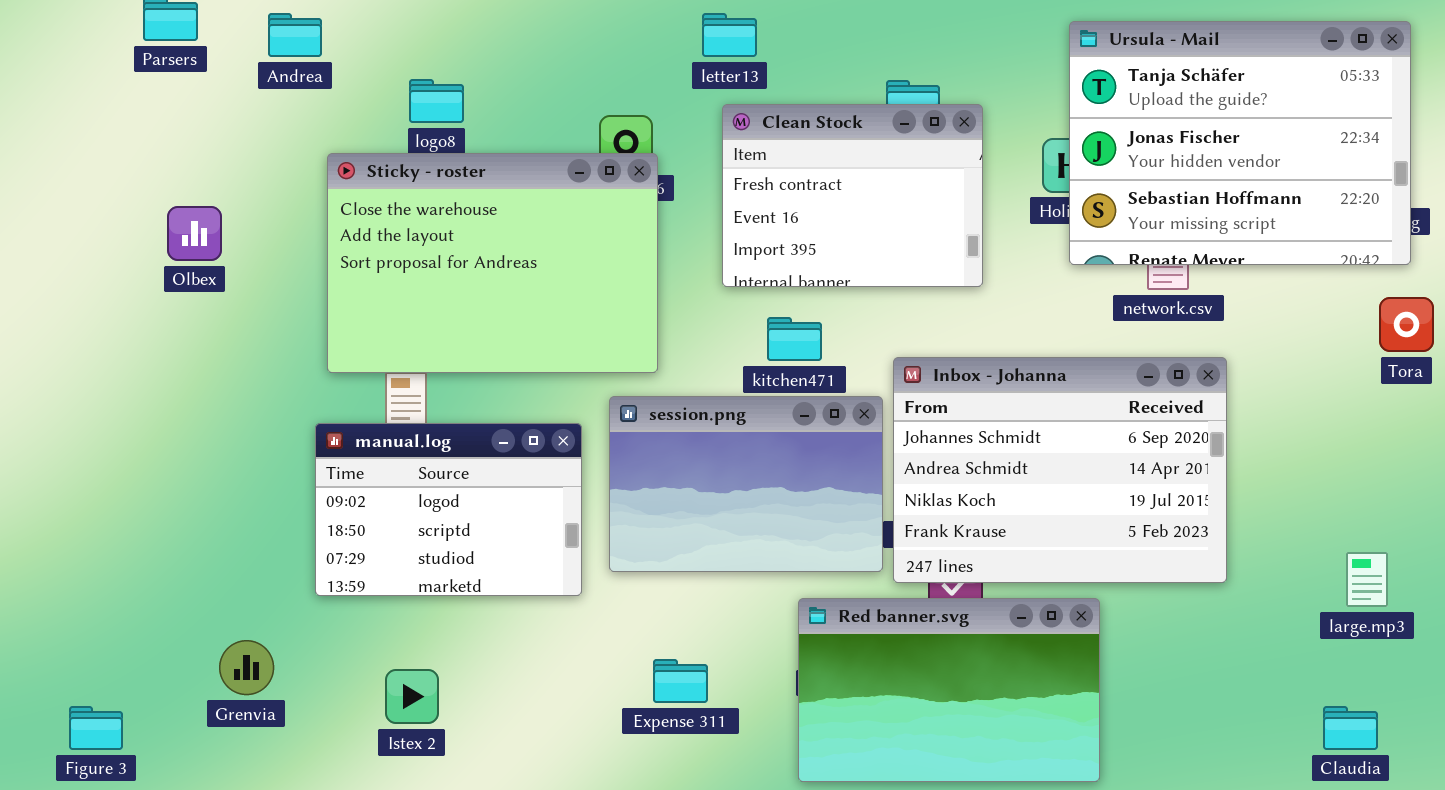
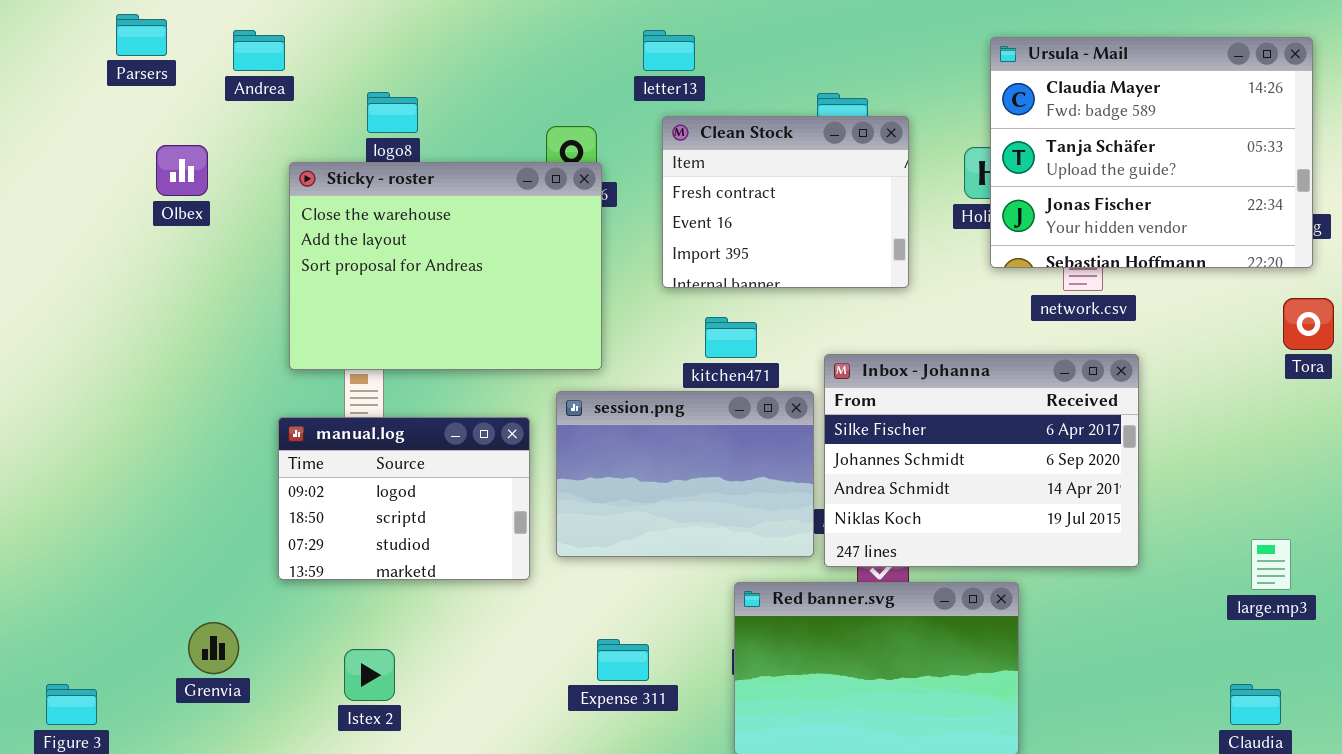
Ursula - Mail: [1069,21,1411,265] -> [990,37,1313,268], scrolled up 1 row
Olbex: [167,206,222,261] -> [156,145,208,196], moved
Inbox - Johanna: [893,357,1227,583] -> [824,354,1139,567], scrolled up 1 row

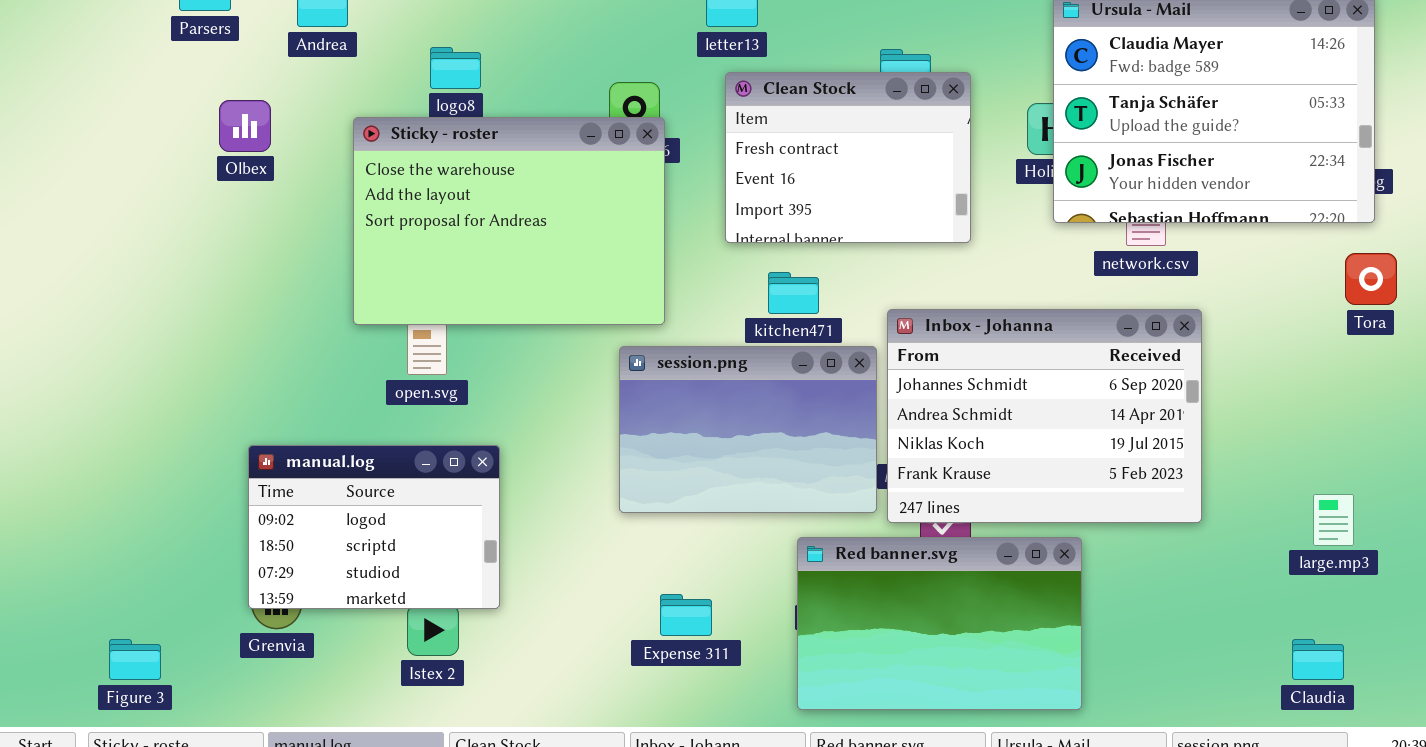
Inbox - Johanna: [824,354,1139,567] -> [887,309,1202,523], scrolled down 1 row
manual.log: [278,417,530,580] -> [248,445,500,609], moved

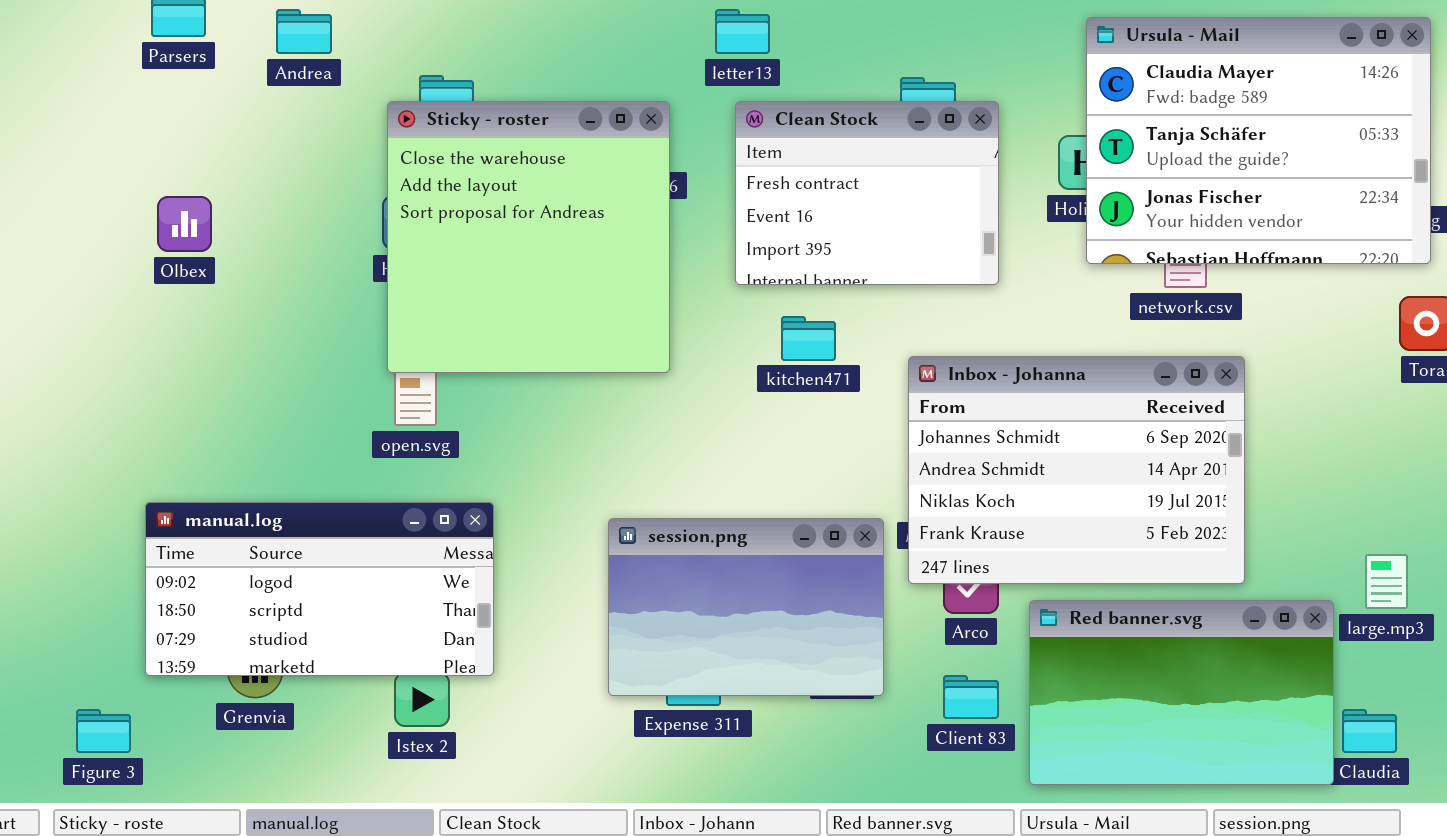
Olbex: [219,100,271,152] -> [157,196,212,252], moved
Sticky - roster: [353,117,665,325] -> [387,101,670,373], resized
session.png: [619,346,877,513] -> [608,518,884,696], moved
manual.log: [248,445,500,609] -> [145,502,494,676], resized
Red banner.svg: [797,537,1082,710] -> [1029,600,1334,785], moved

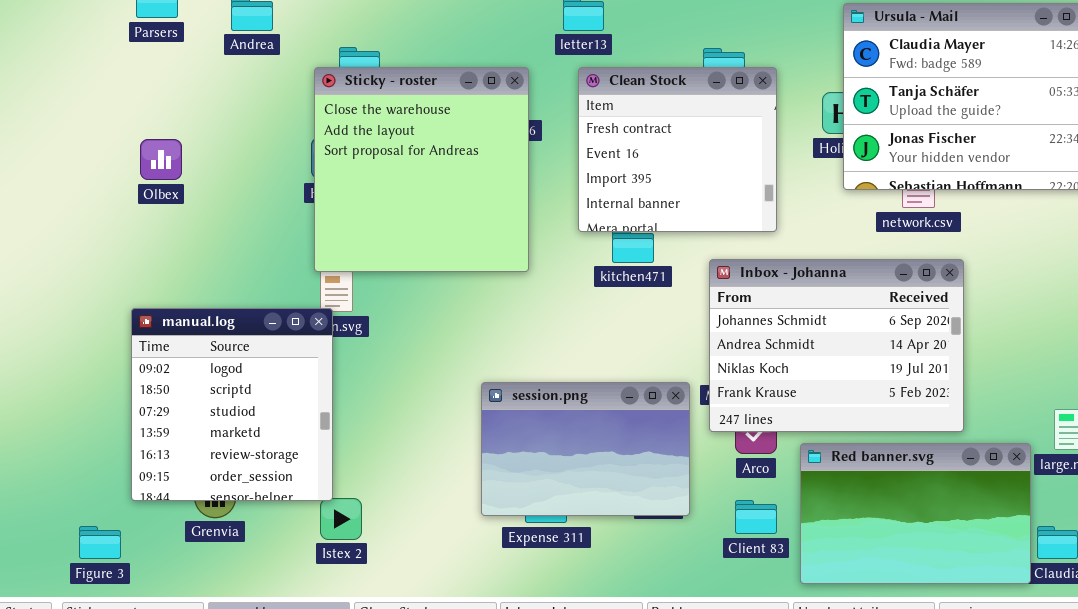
Clean Stock: [735,101,999,285] -> [578,67,777,232], resized
manual.log: [145,502,494,676] -> [131,308,333,501], resized

